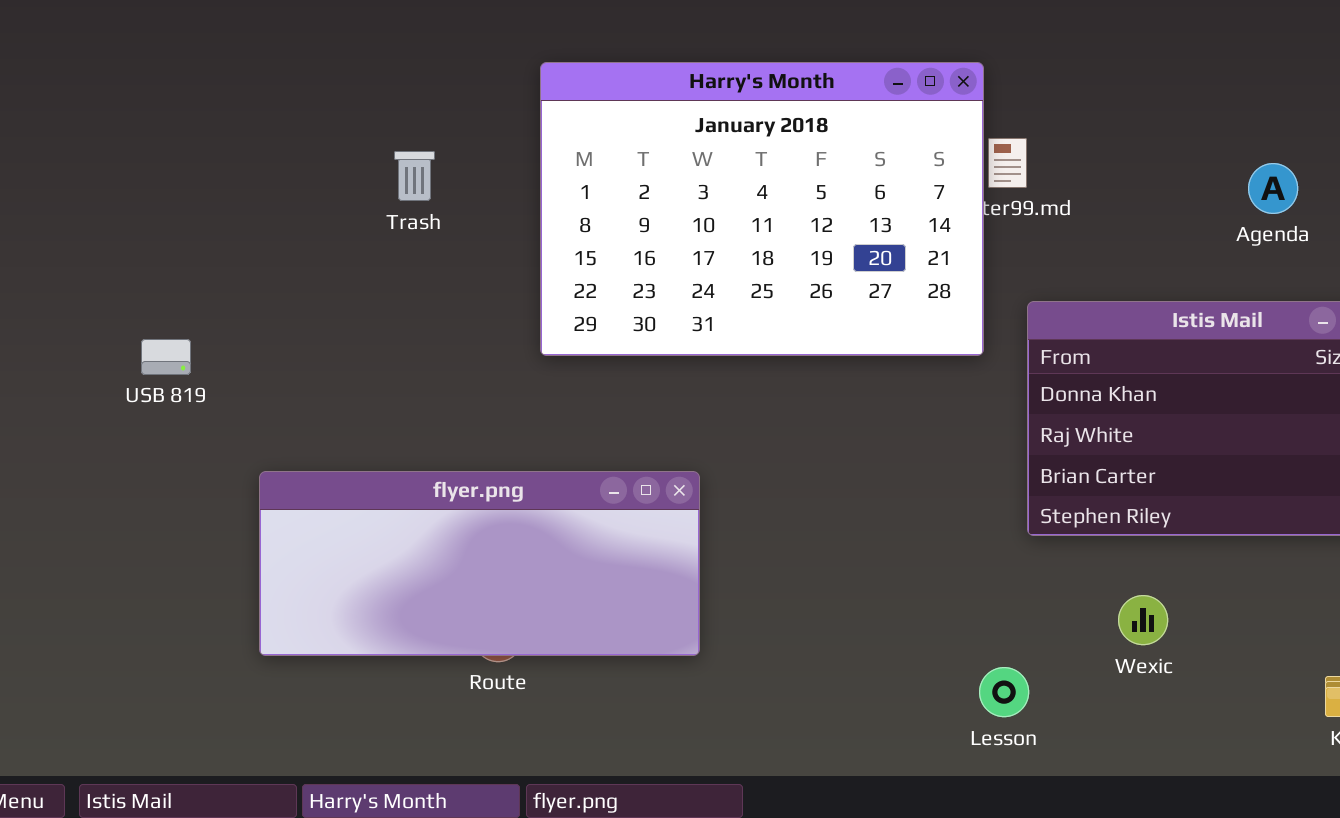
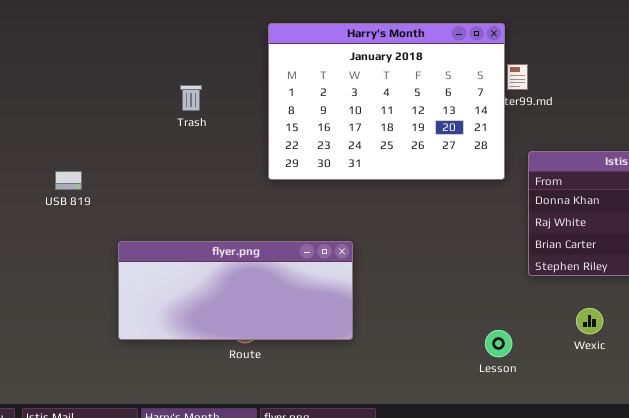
Trash: [394,151,435,201] -> [180,85,202,111], moved
Lesson: [979,667,1029,717] -> [485,330,512,357], moved

